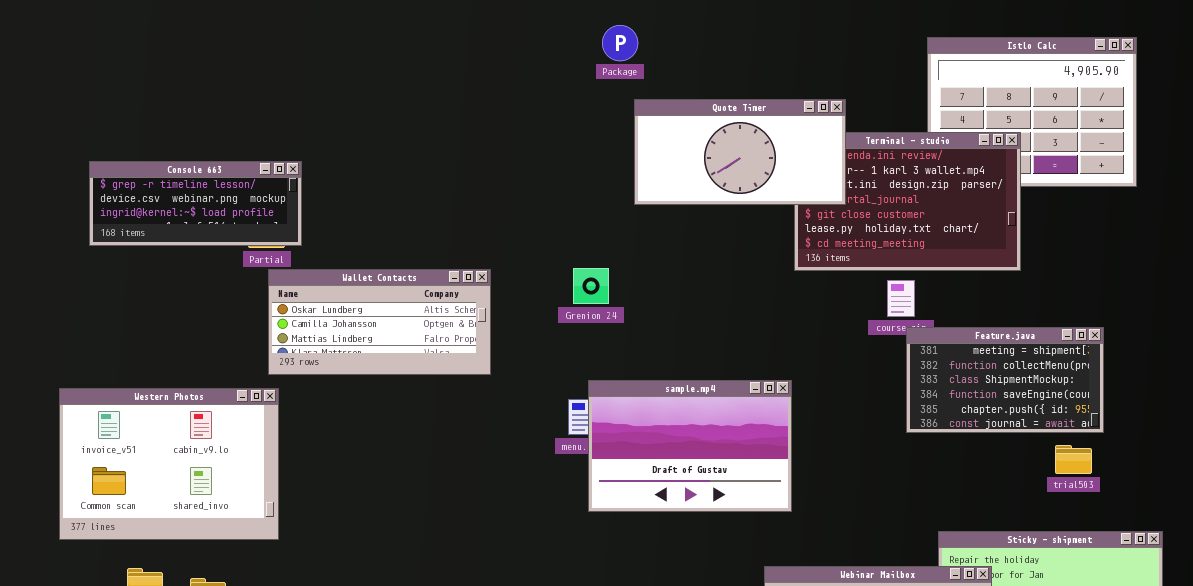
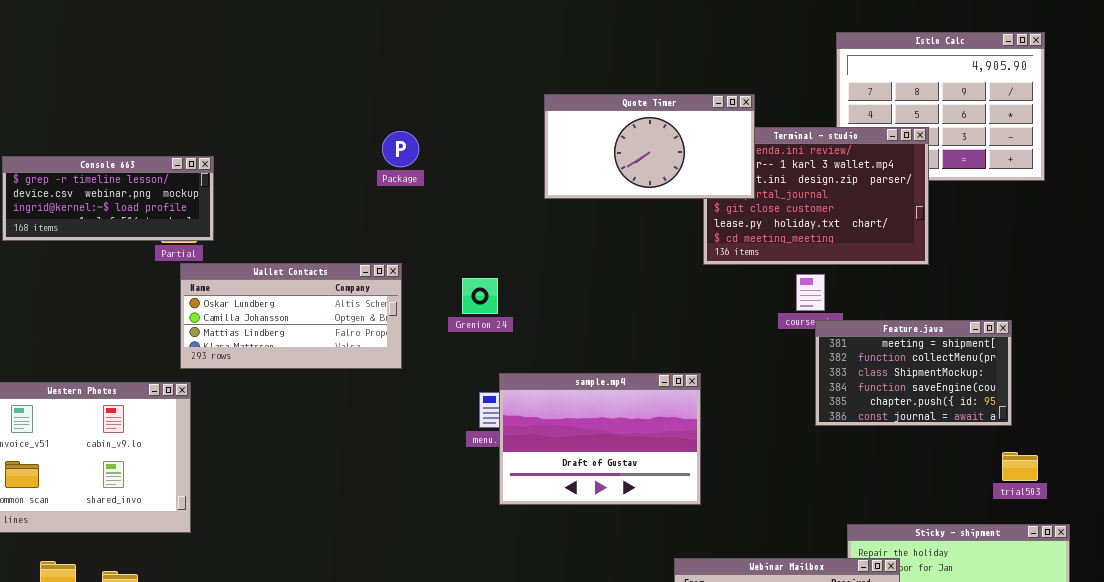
Package: [602,25,638,61] -> [382,131,419,167], moved
Grenion 24: [573,268,609,304] -> [462,278,498,314], moved
trial503: [1055,445,1092,474] -> [1002,452,1038,481], moved

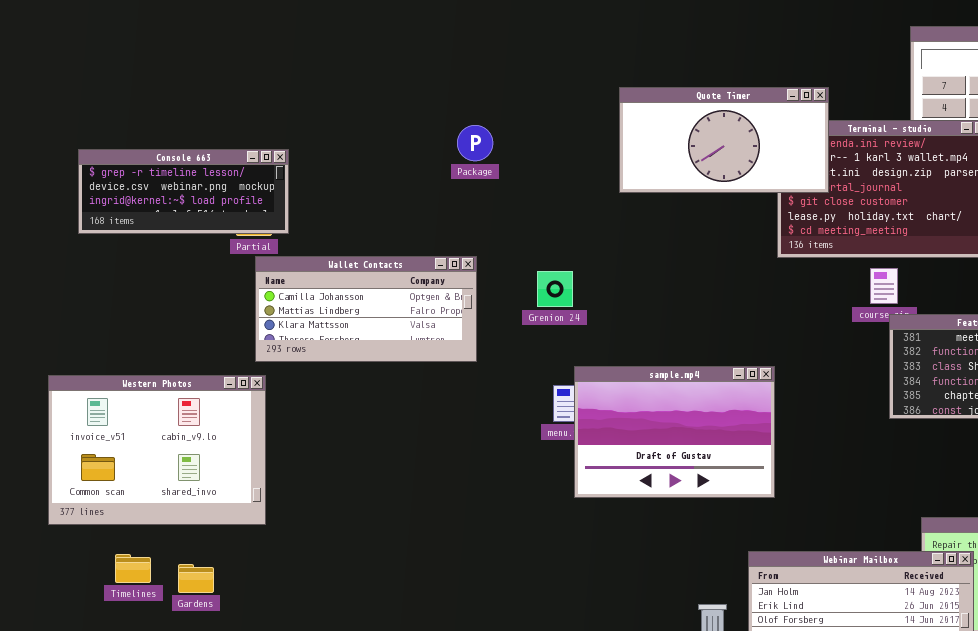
Wallet Contacts: [180,263,402,369] -> [255,256,477,362], scrolled down 1 row

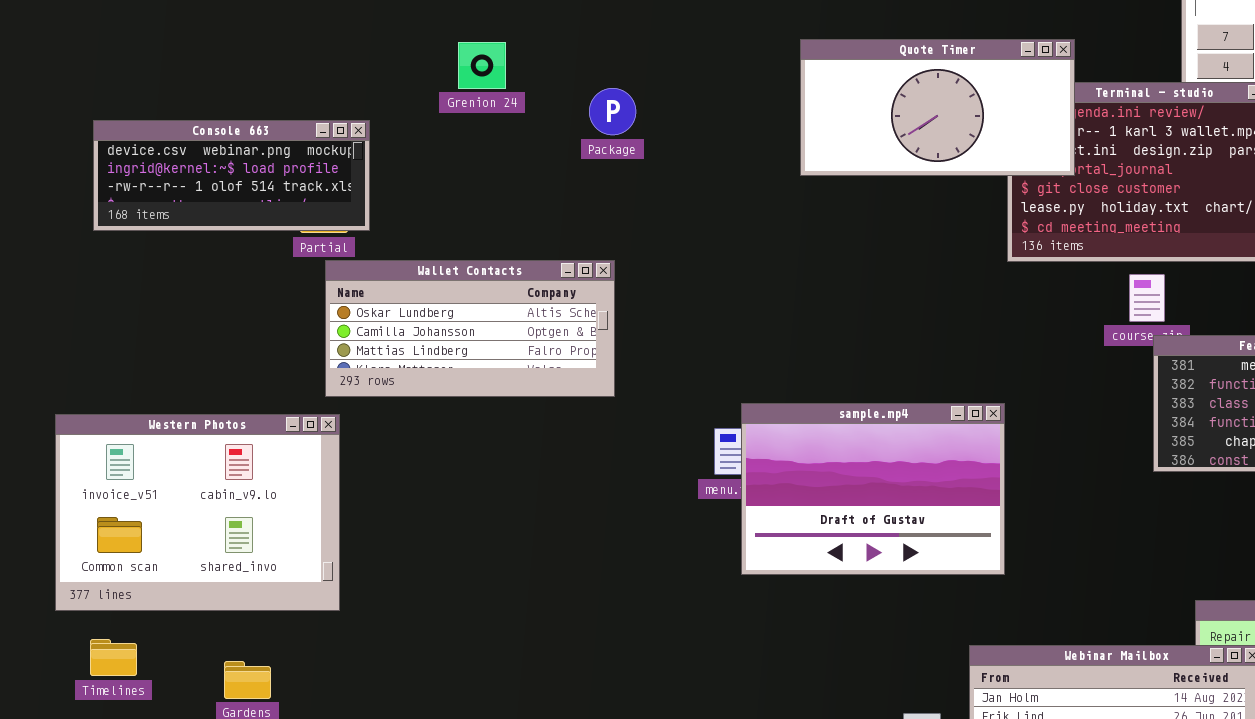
Console 663: [78,149,289,234] -> [93,120,370,231], scrolled down 1 row
Wallet Contacts: [255,256,477,362] -> [325,260,615,397], scrolled up 1 row
Grenion 24: [537,271,573,307] -> [458,42,506,89], moved
Timelines: [115,554,151,583] -> [90,639,137,676], moved

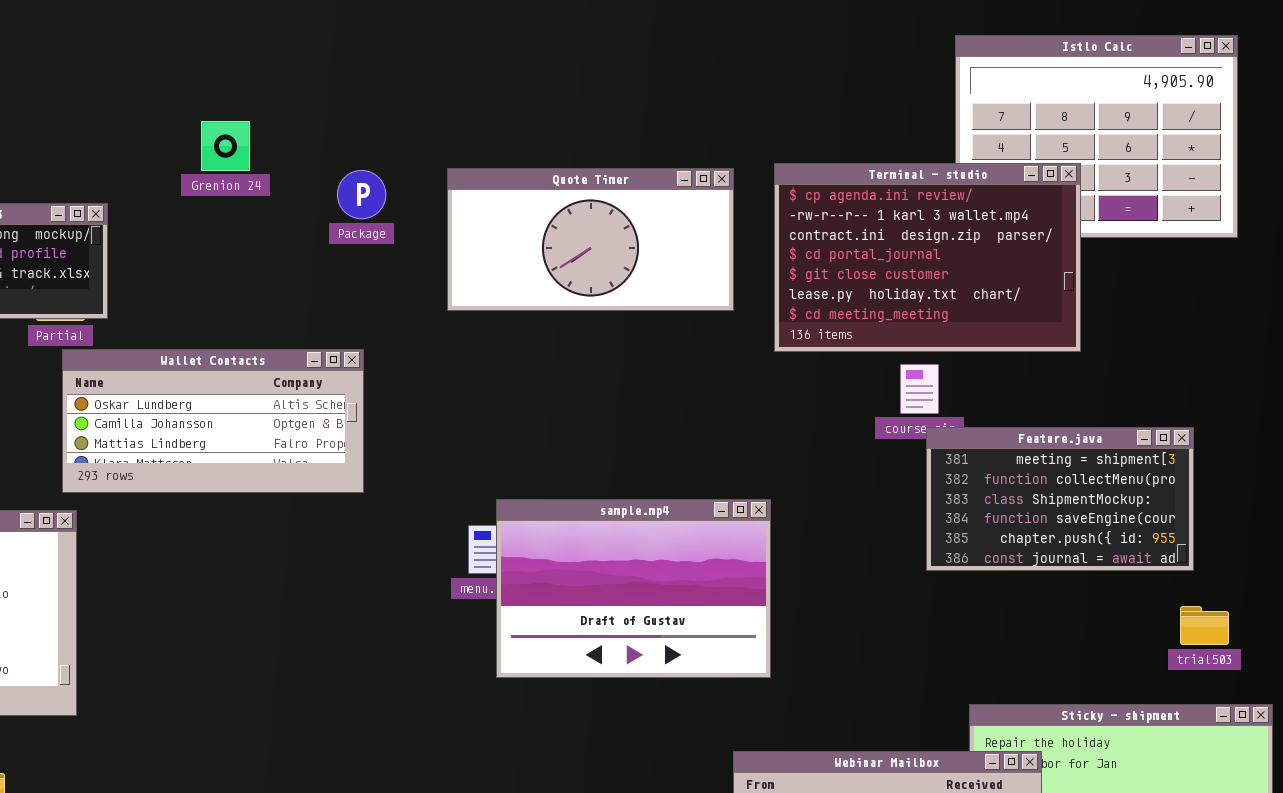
Quote Timer: [800,39,1075,176] -> [447,168,734,311], moved

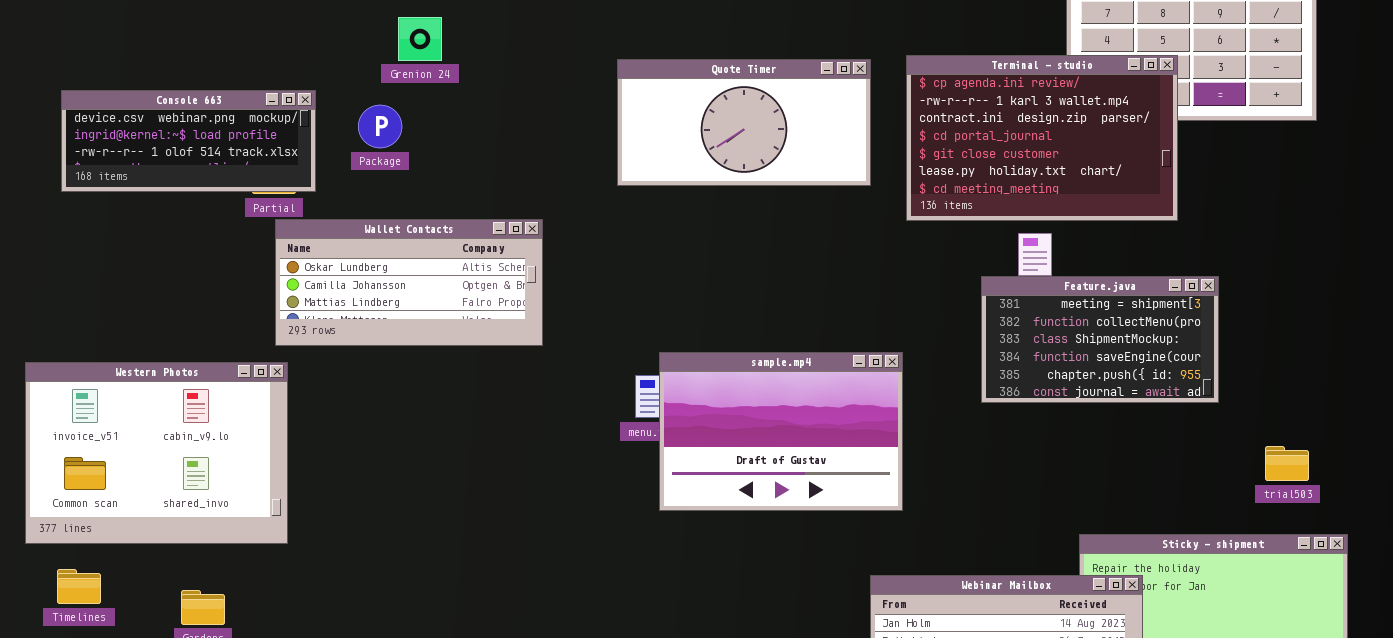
Package: [337,170,386,219] -> [358,105,402,148], moved
Feature.java: [926,427,1194,571] -> [981,276,1219,403], moved

